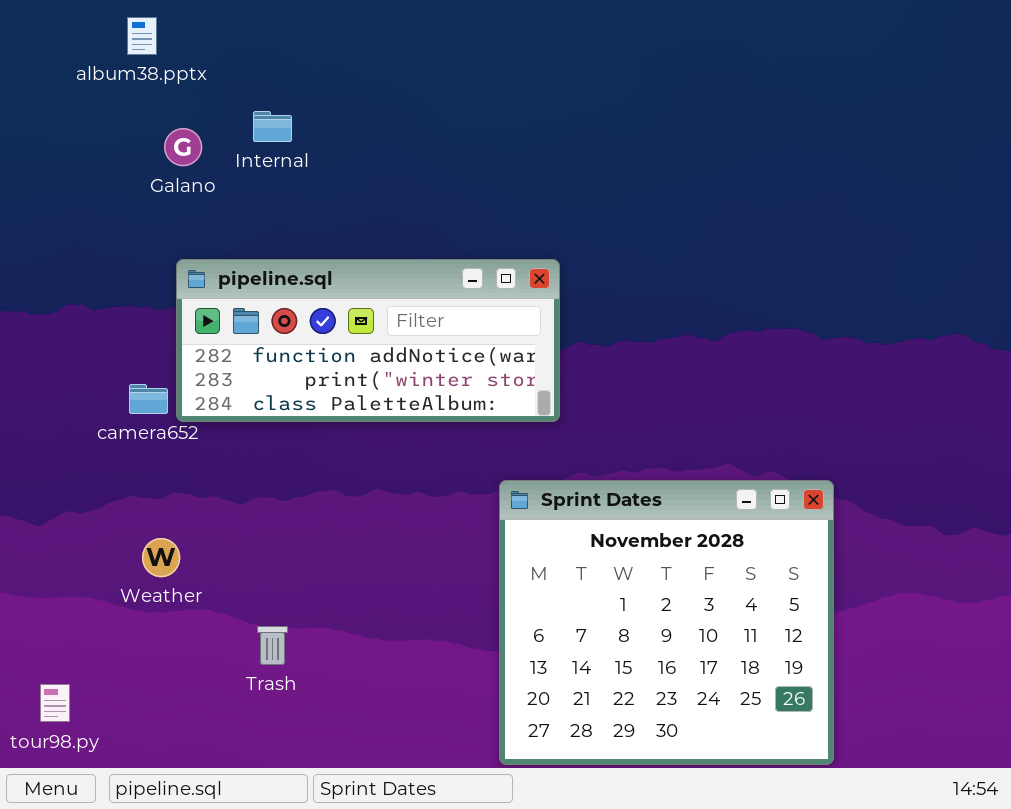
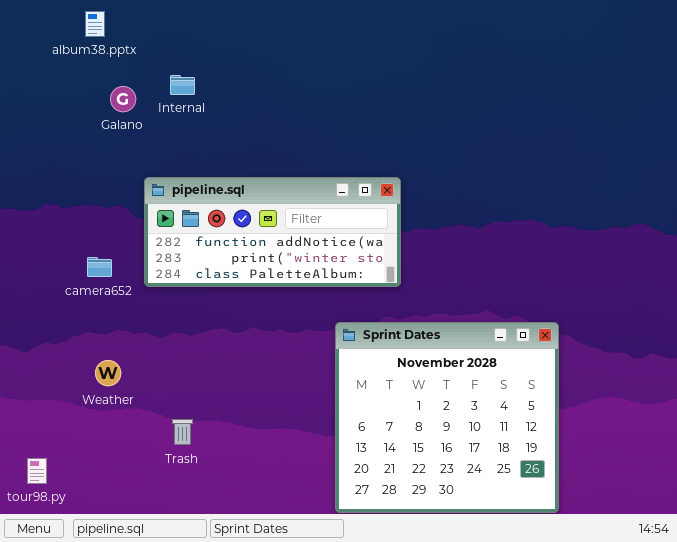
pipeline.sql: [176,259,560,422] -> [144,177,401,287], moved

